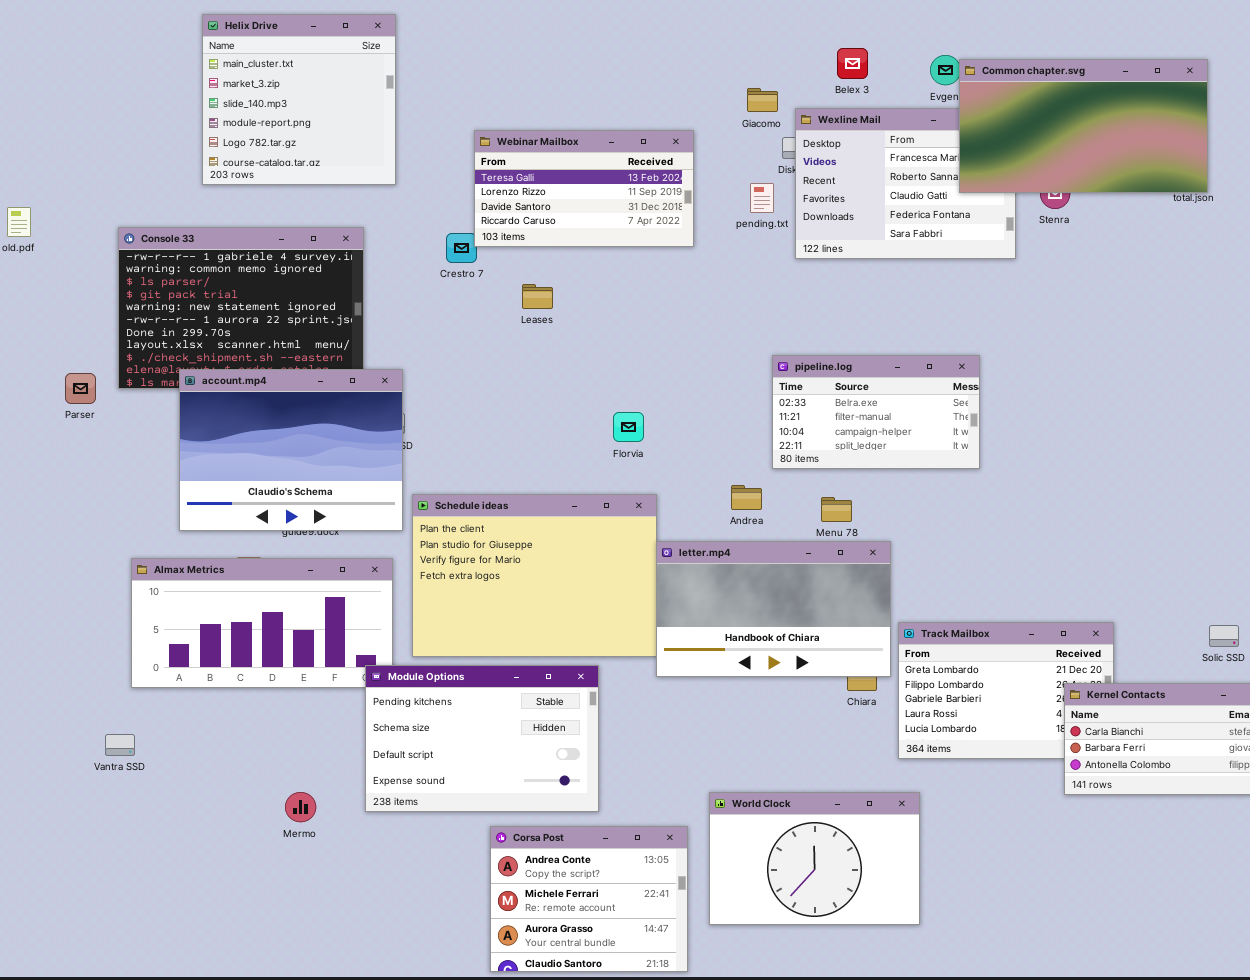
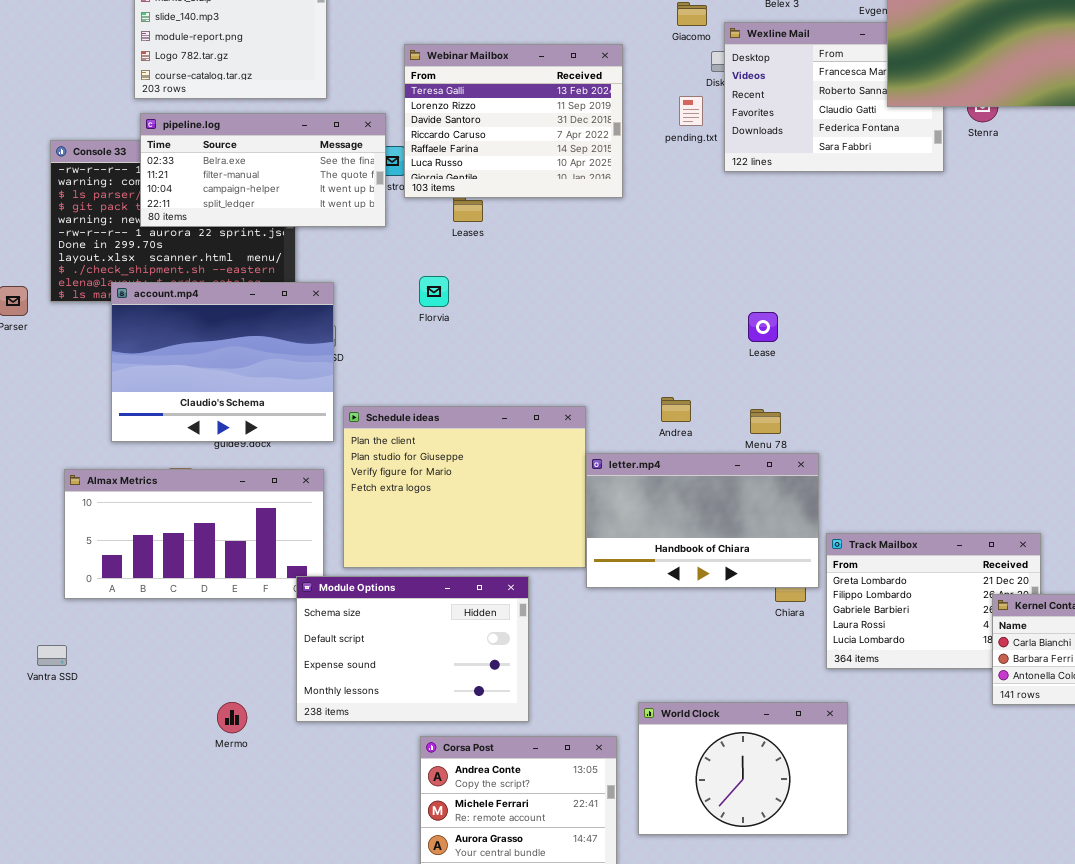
Webinar Mailbox: [474,130,694,247] -> [404,44,623,198], resized
pipeline.log: [772,355,980,469] -> [140,113,386,227], moved, resized
Florvia: [613,412,644,442] -> [419,276,449,307], moved
Module Options: [365,665,599,812] -> [296,576,529,722], scrolled down 1 row

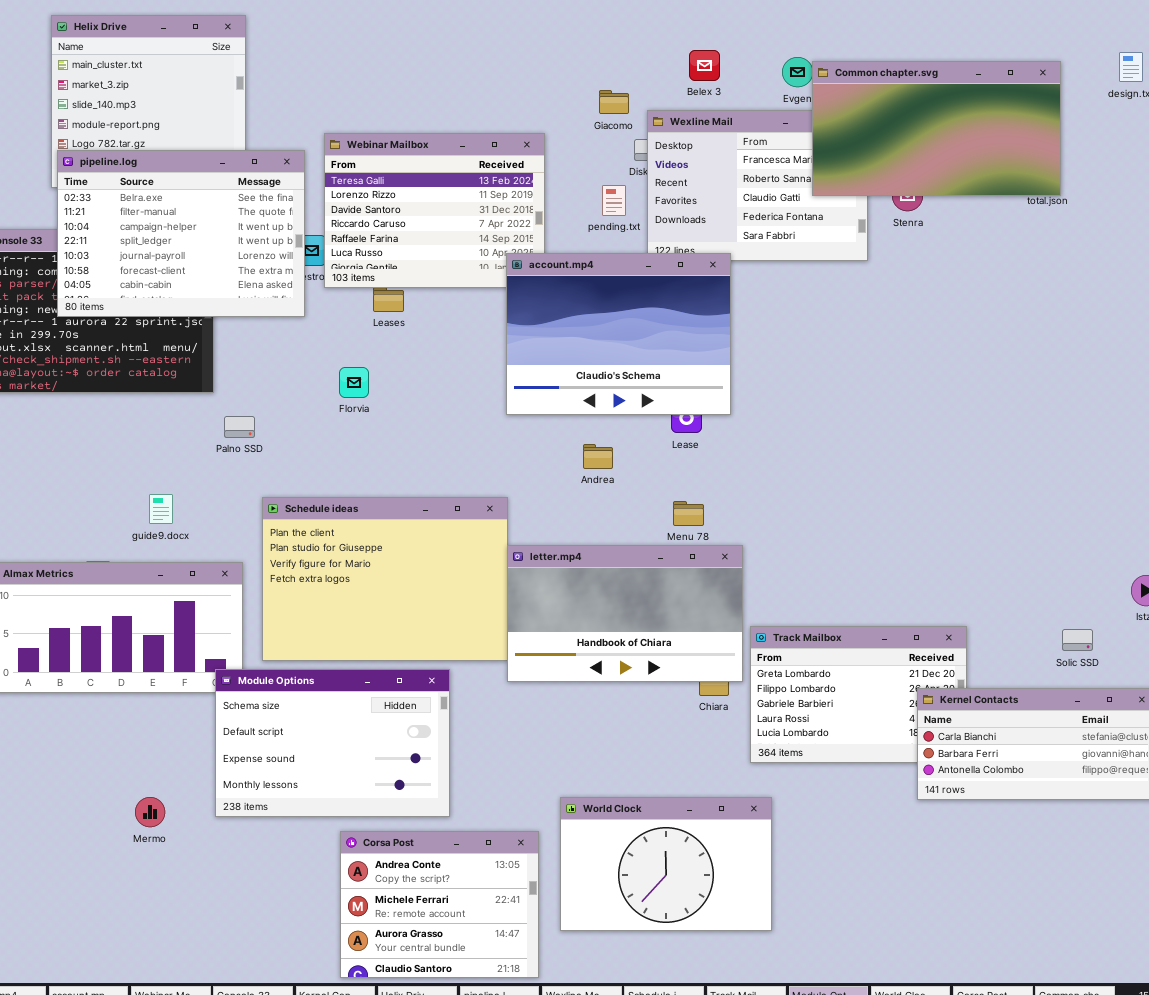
pipeline.log: [140,113,386,227] -> [57,150,305,317], resized
account.mp4: [111,282,334,442] -> [506,253,731,415], moved
Andrea: [661,397,691,422] -> [583,444,613,469], moved

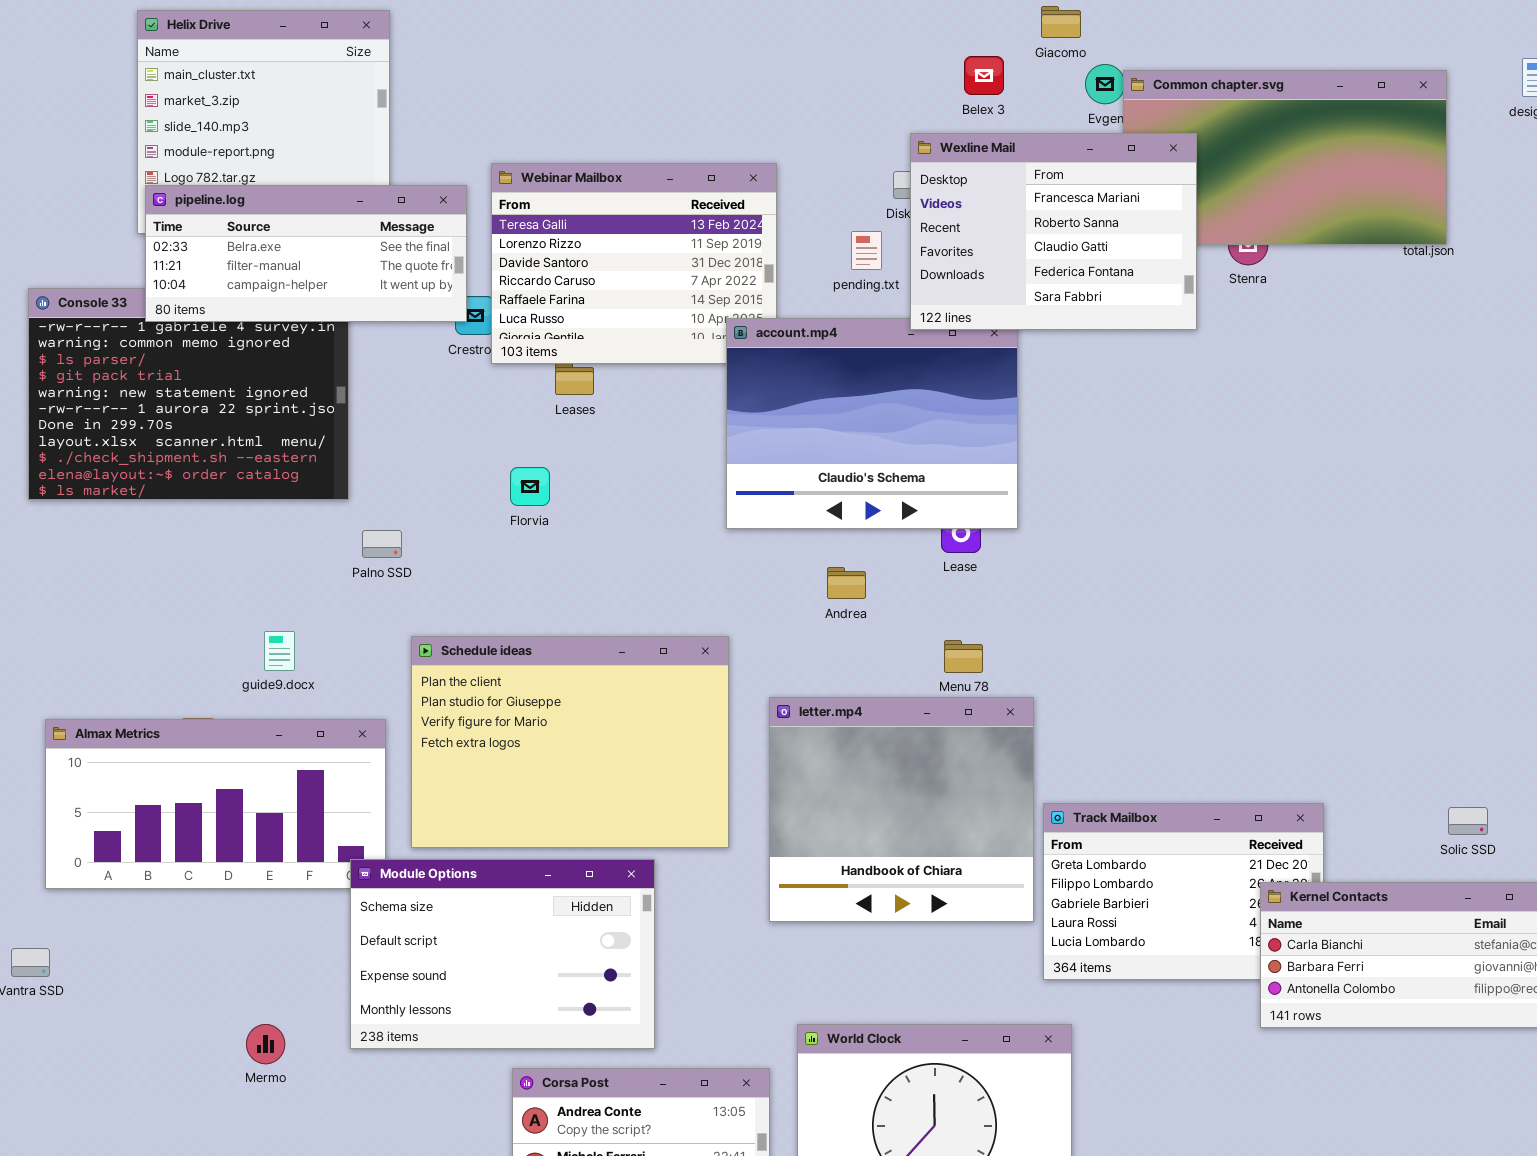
Giacomo: [599,90,629,114] -> [1041,6,1081,38], moved
Wexline Mail: [647,110,868,261] -> [910,133,1197,330], raised
pipeline.log: [57,150,305,317] -> [145,185,467,322], resized
letter.mp4: [507,545,743,682] -> [769,697,1034,922], resized

